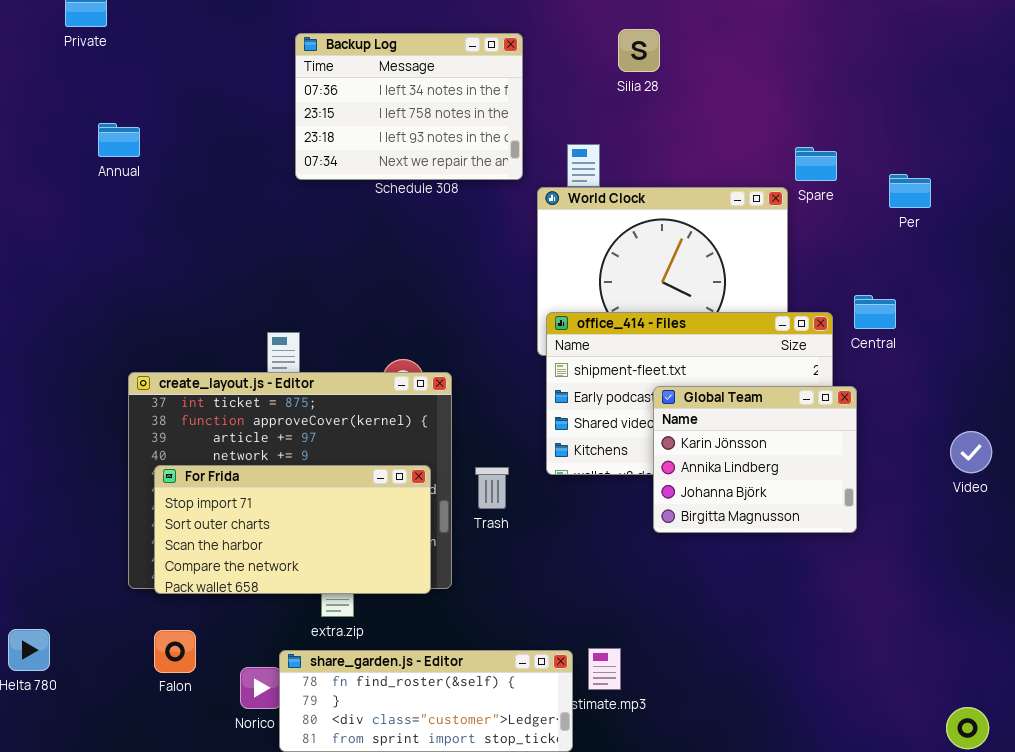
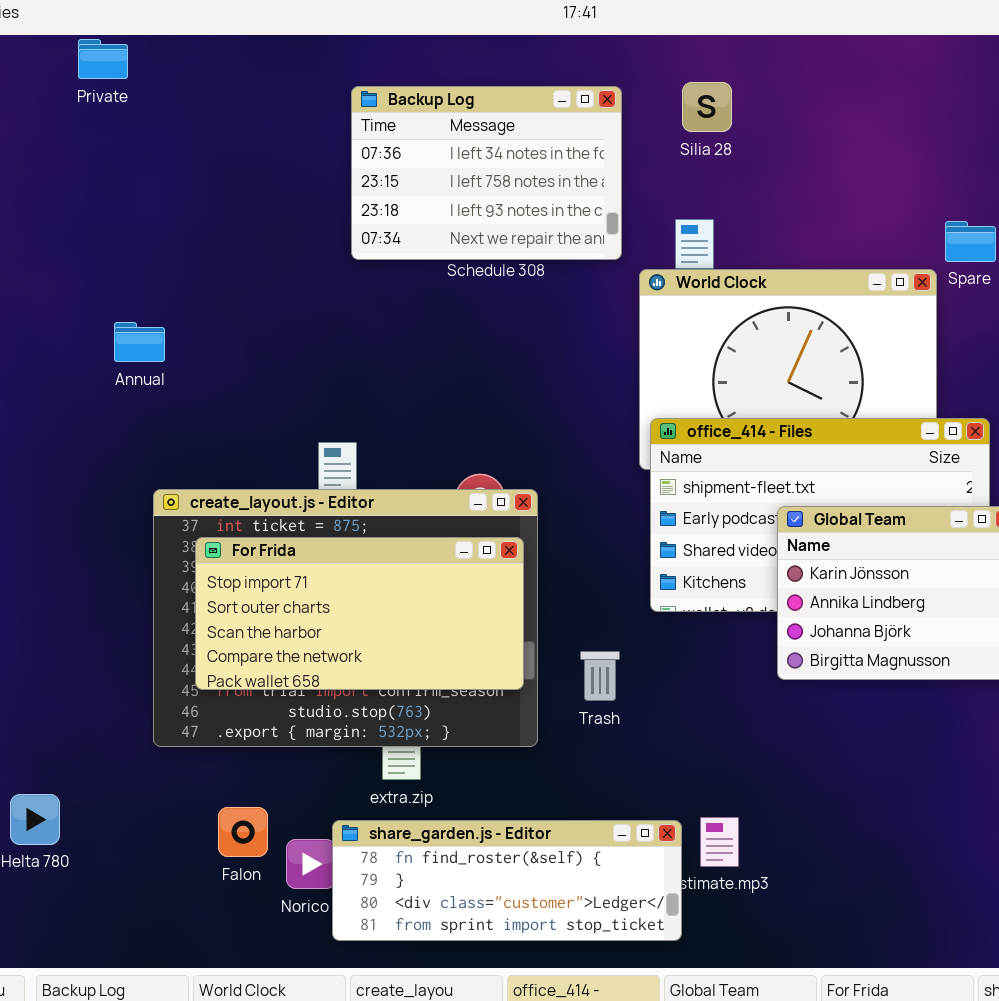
Silia 28: [618,29,660,72] -> [682,82,732,132], moved
Annual: [98,123,140,157] -> [114,322,165,362], moved
For Frida: [154,465,431,594] -> [195,537,524,690], moved
Trash: [475,467,509,509] -> [580,651,620,701], moved
Falon: [154,630,196,673] -> [218,807,268,857], moved

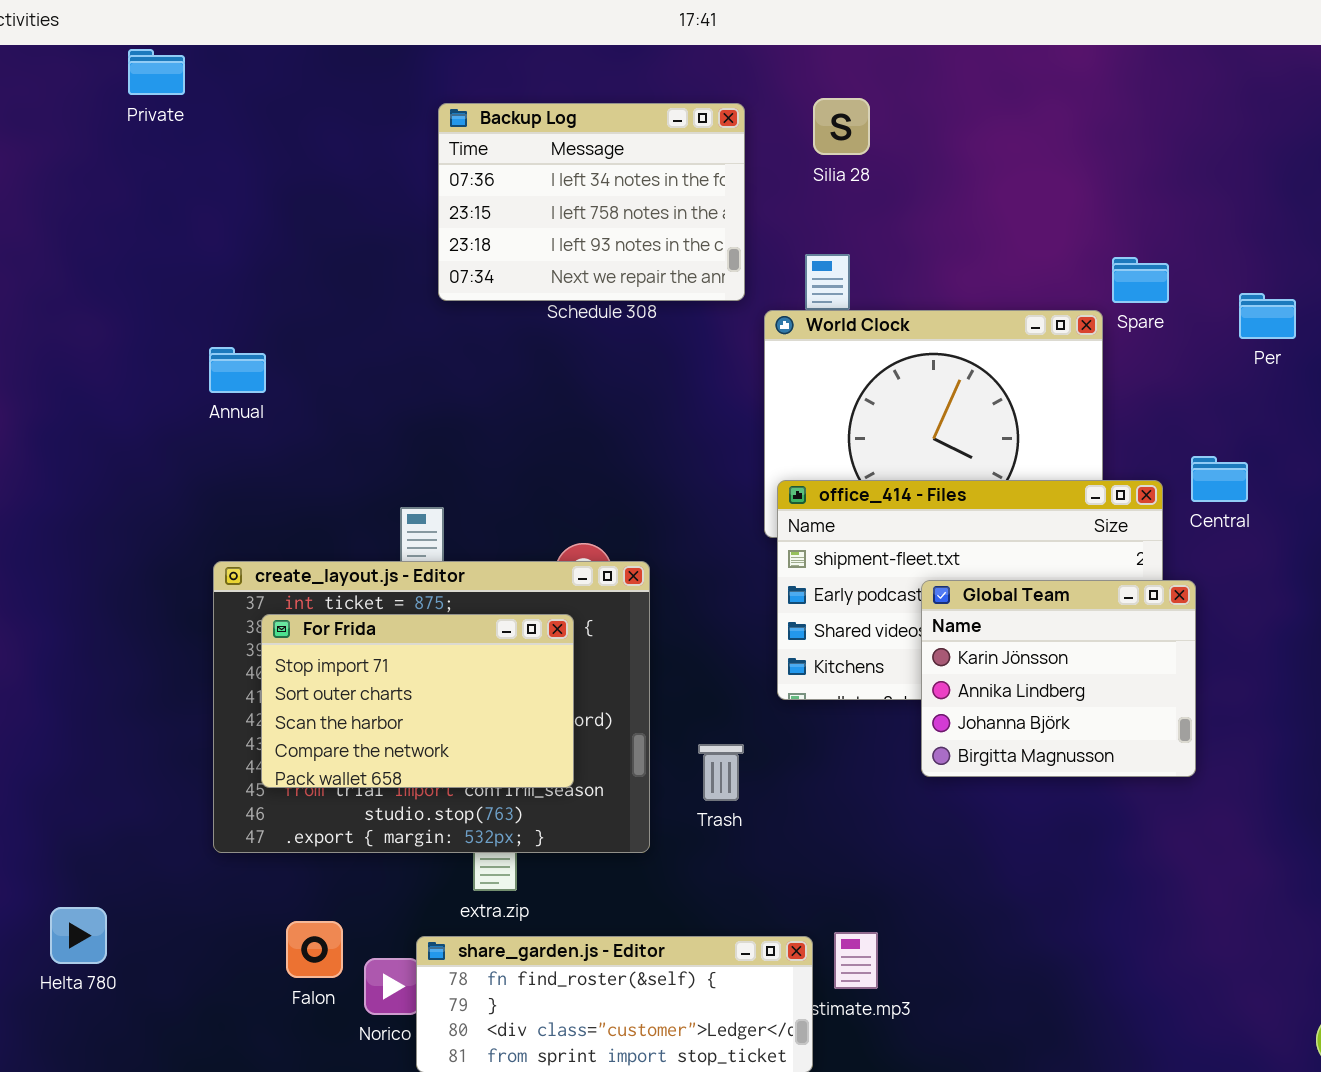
Annual: [114,322,165,362] -> [209,347,266,393], moved
For Frida: [195,537,524,690] -> [261,614,574,788], resized

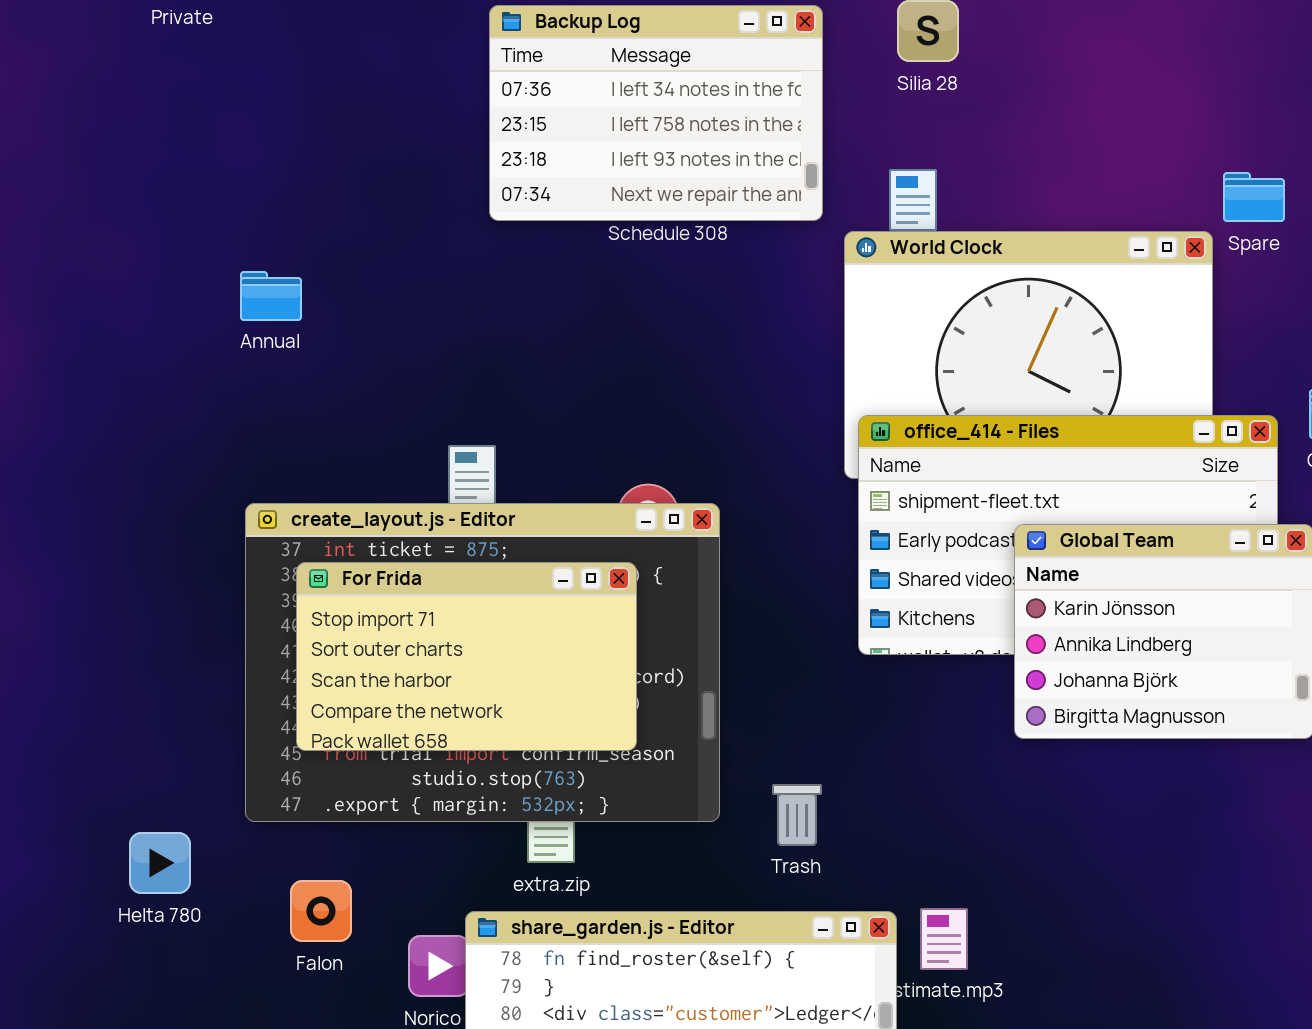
Trash: [698,744,744,801] -> [772,784,822,846], moved
Helta 780: [50,907,107,964] -> [129,832,191,894], moved
Falon: [286,921,343,978] -> [290,880,352,942], moved

